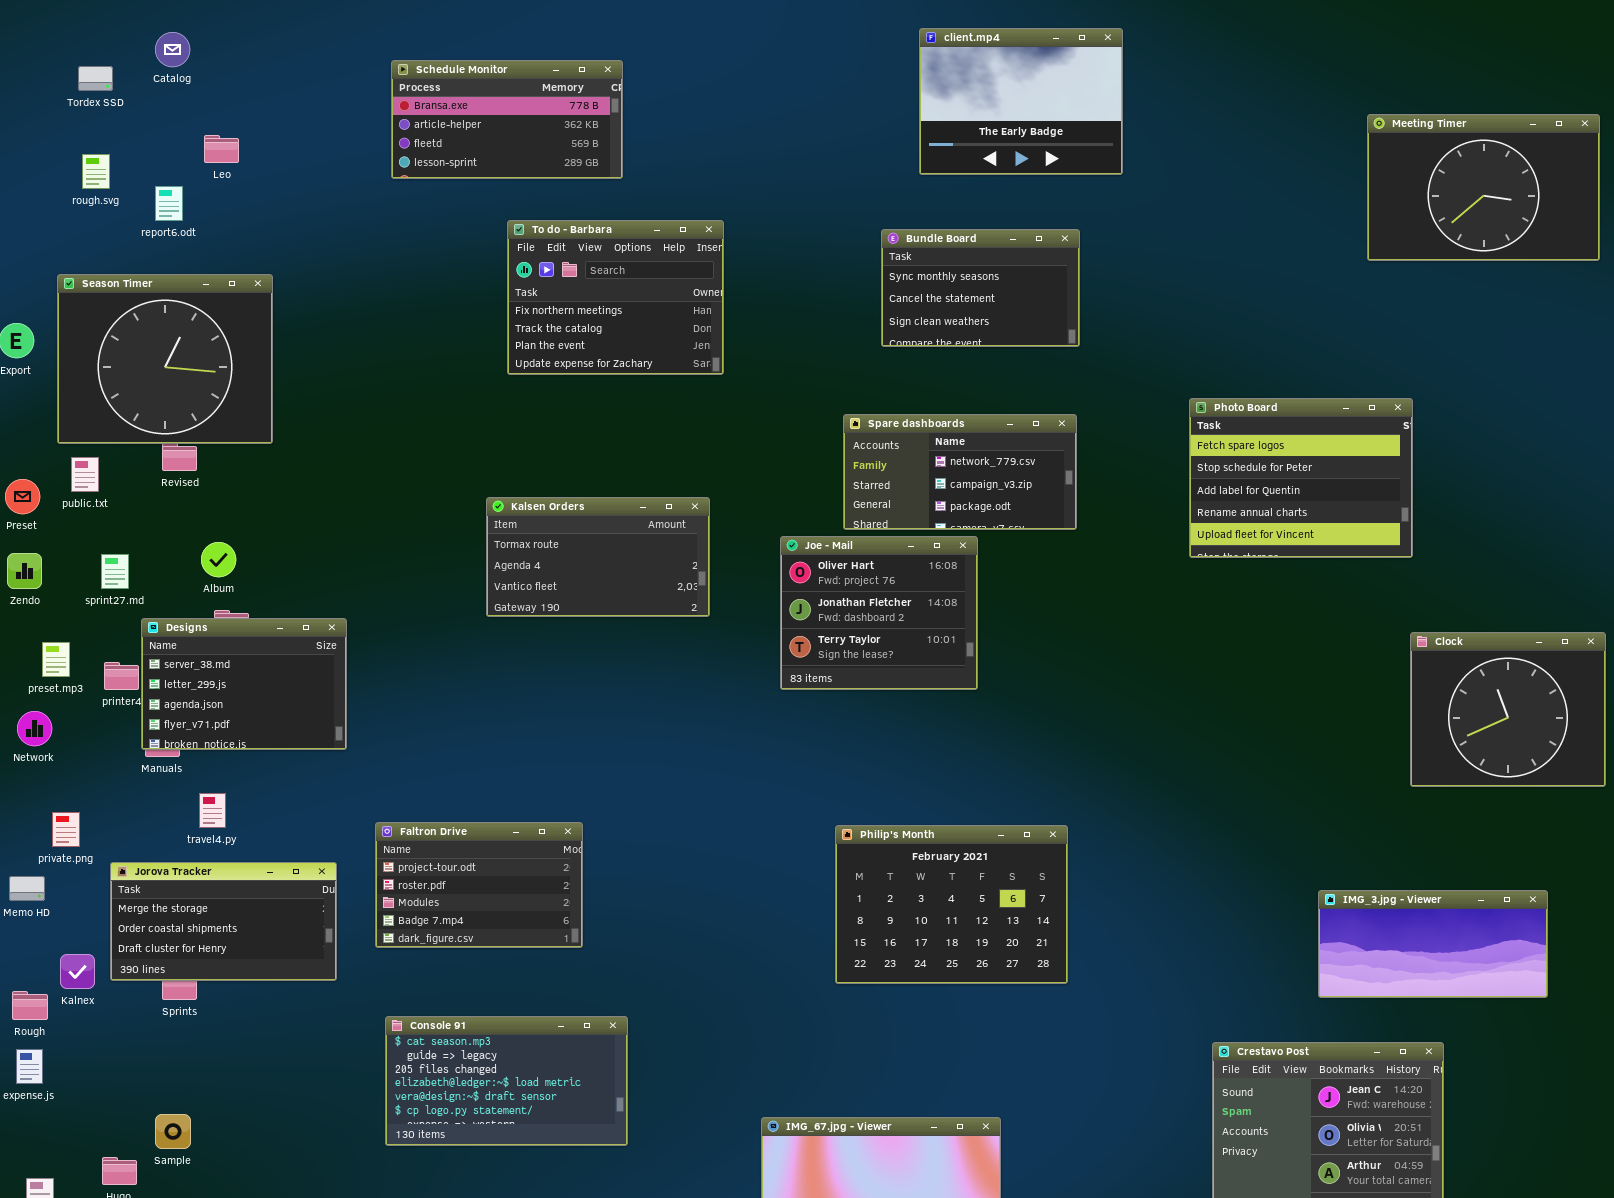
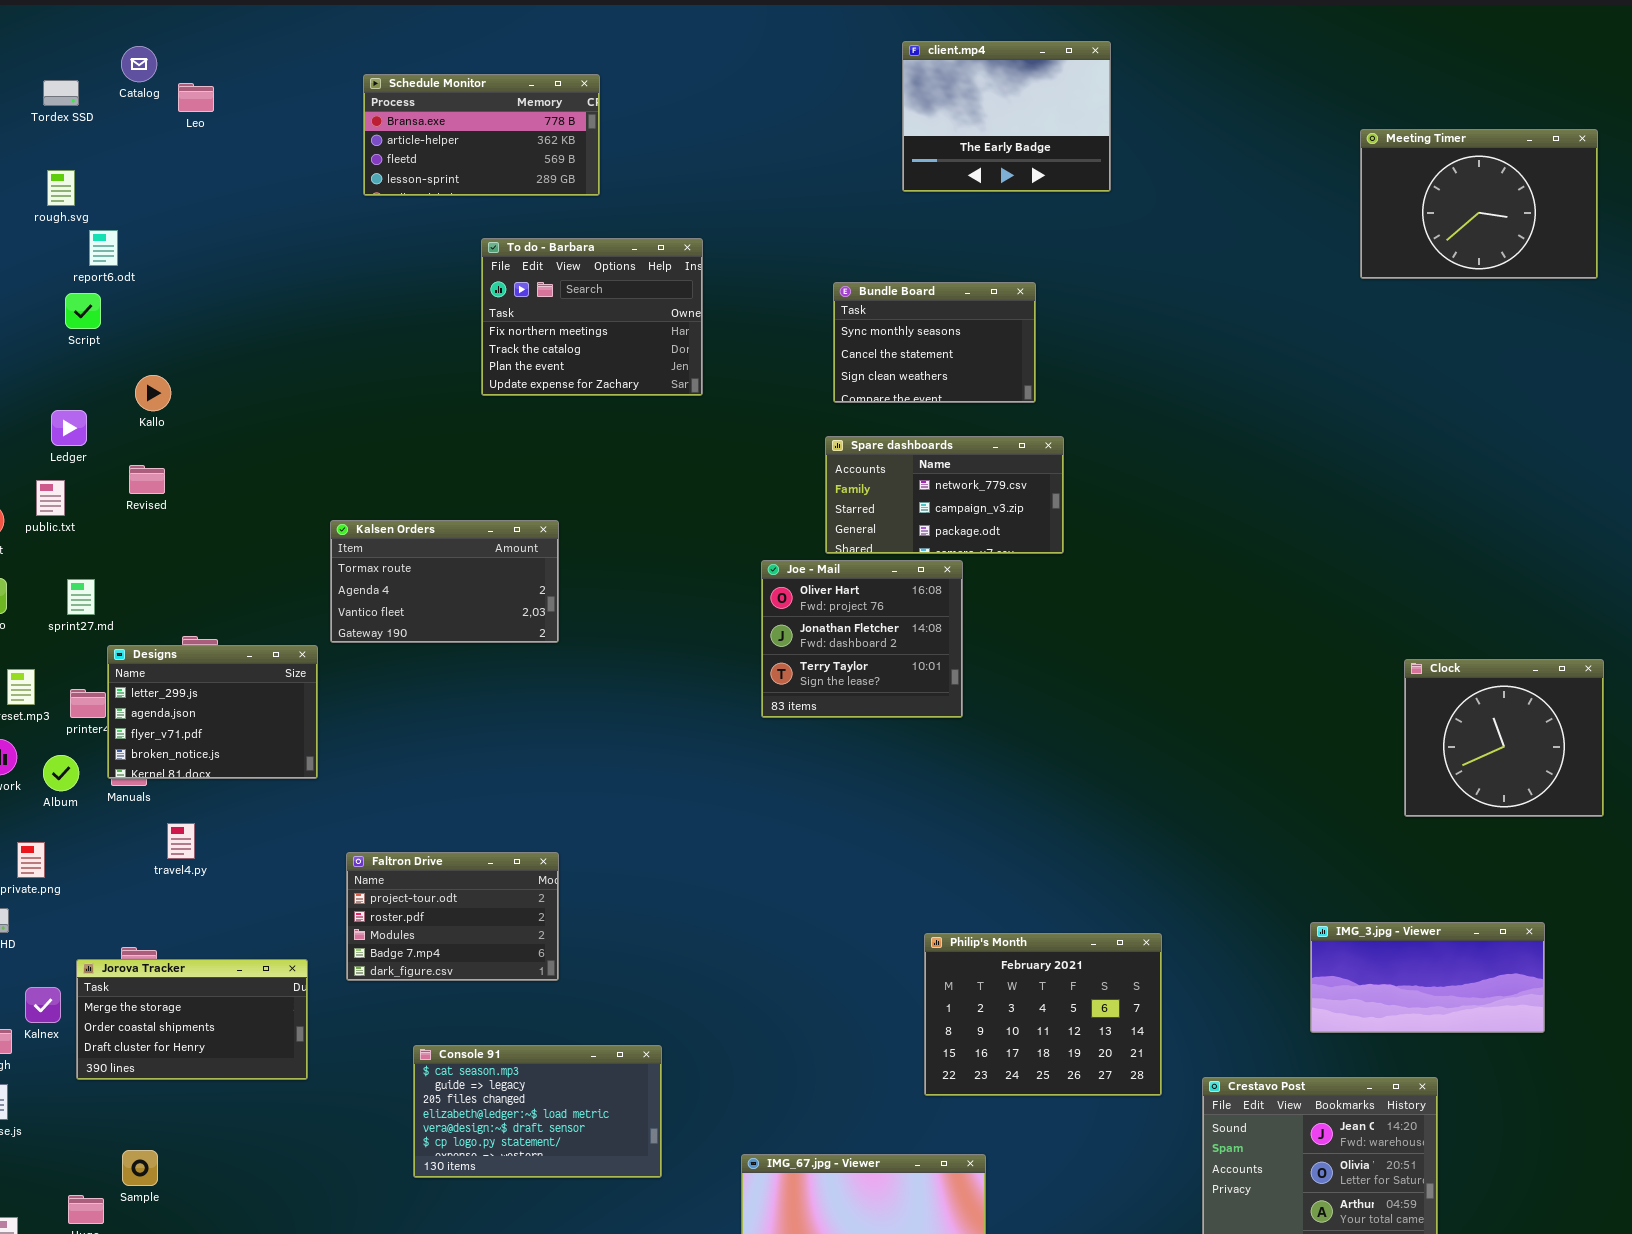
Leo: [204,135,239,163] -> [178,83,214,112], moved
report6.odt: [155,186,183,221] -> [89,230,118,266], moved
Bundle Board: [881,229,1080,347] -> [833,282,1036,403], moved
Season Timer: [57,274,273,444] -> none, closed
Photo Board: [1189,398,1413,558] -> none, closed
Kalsen Orders: [486,497,710,617] -> [330,520,559,643], moved
Album: [201,542,236,577] -> [43,755,79,791], moved
Designs: [141,618,347,750] -> [107,645,318,779], scrolled down 1 row
Philip's Month: [835,825,1068,984] -> [924,933,1162,1096], moved
Jorova Tracker: [110,862,337,981] -> [76,959,308,1080], moved
Console 91: [385,1016,628,1146] -> [413,1045,662,1178], moved

